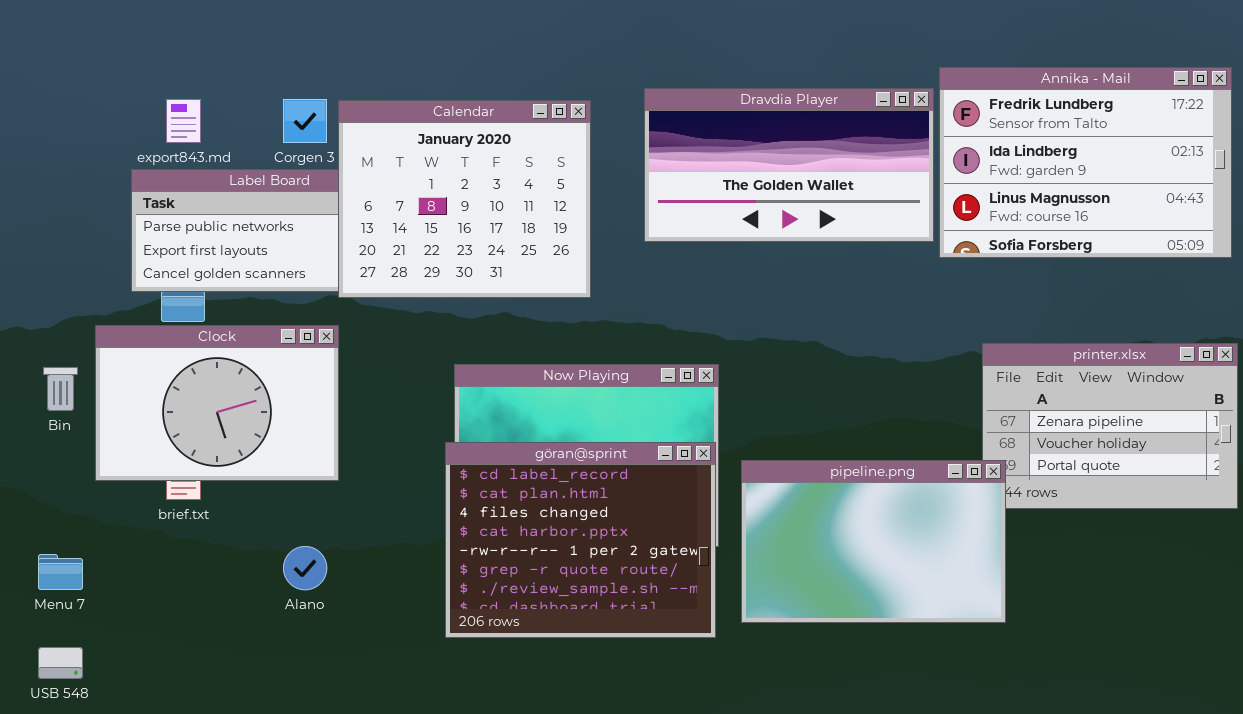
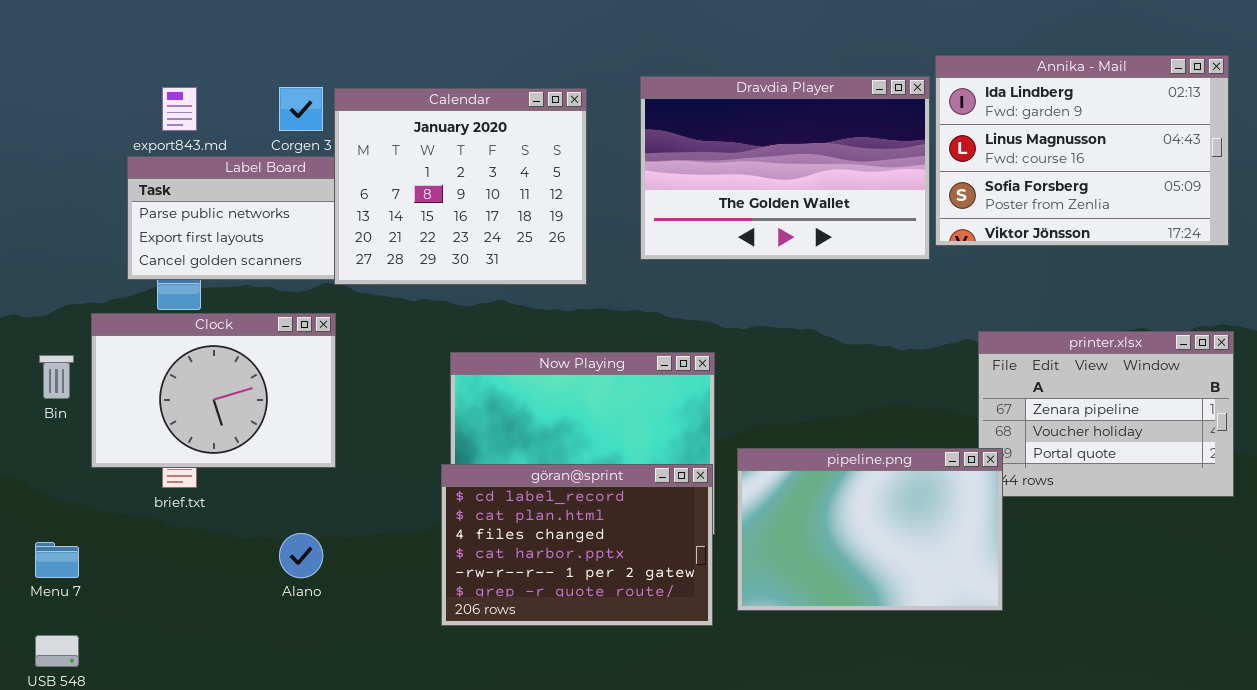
Annika - Mail: [939,67,1232,258] -> [935,55,1229,246], scrolled down 1 row
Dravdia Player: [644,88,934,242] -> [640,76,930,260], resized
göran@sprint: [445,442,716,638] -> [441,464,713,626], resized

